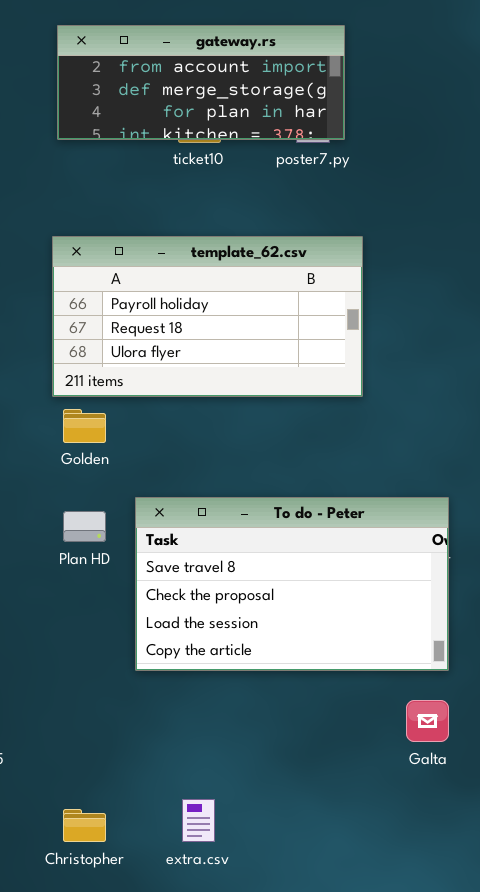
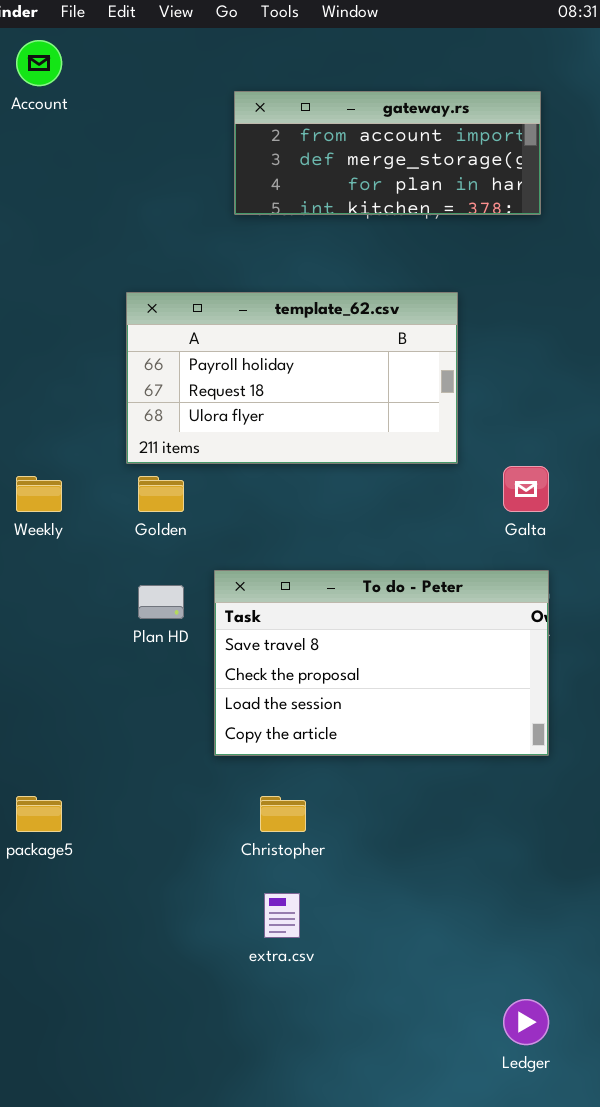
gateway.rs: [57,25,345,140] -> [234,91,541,215], moved
Galta: [406,700,449,742] -> [503,466,549,512], moved
Christopher: [63,809,106,842] -> [260,796,306,832], moved

